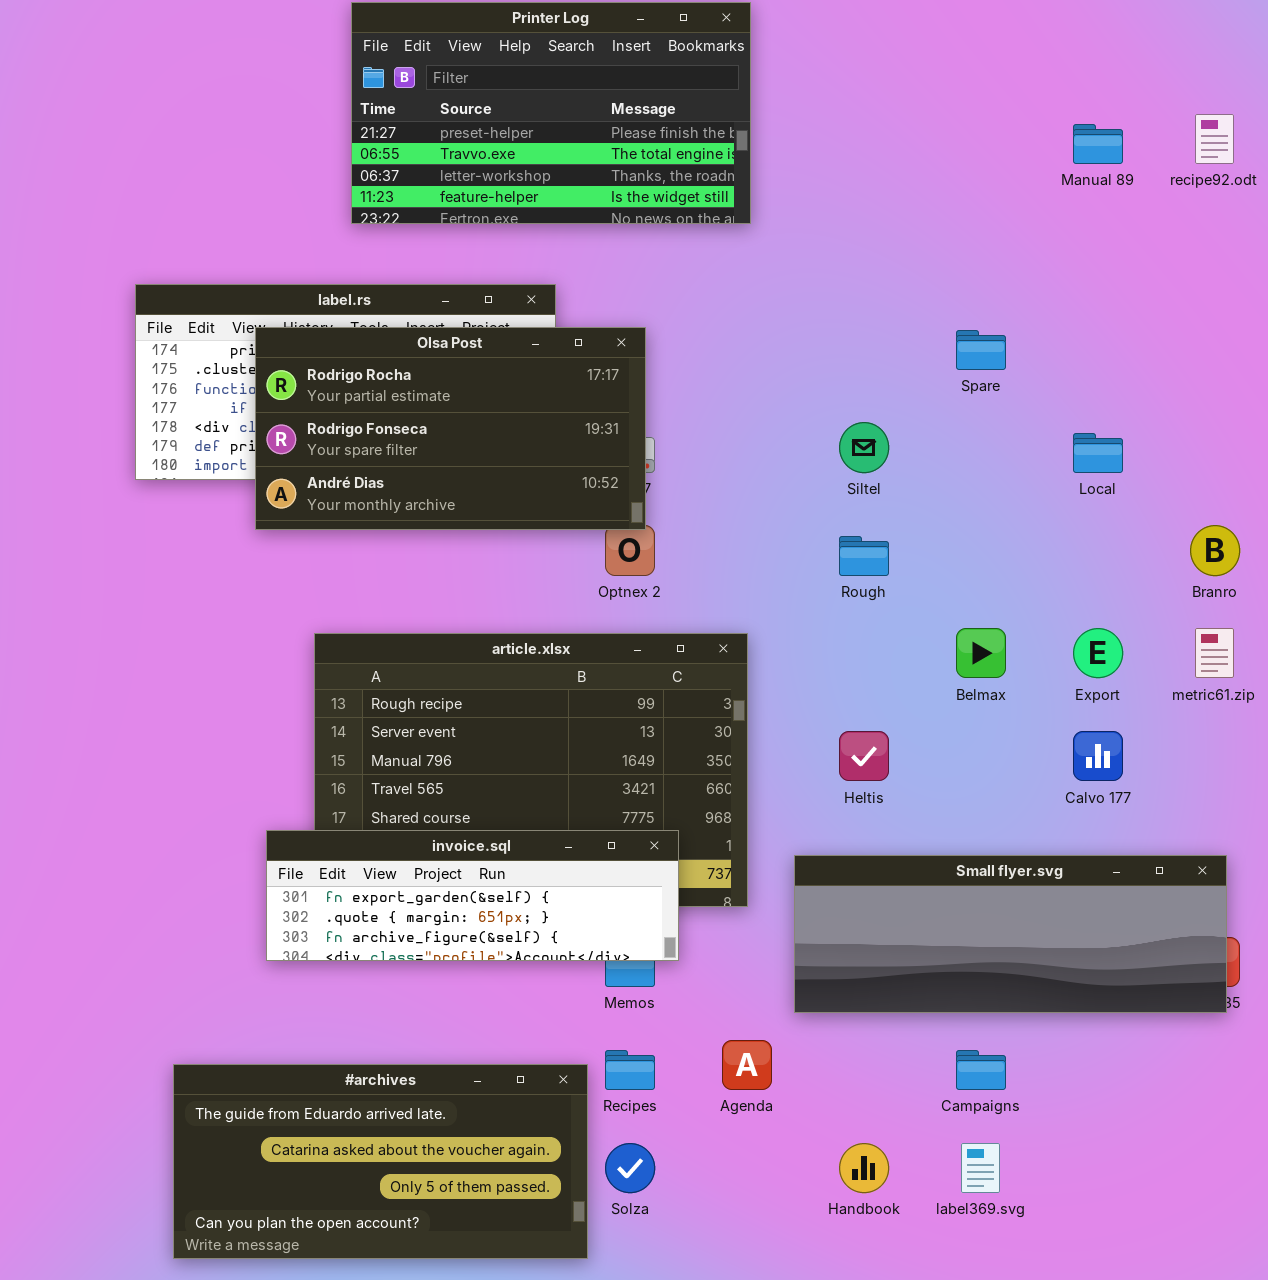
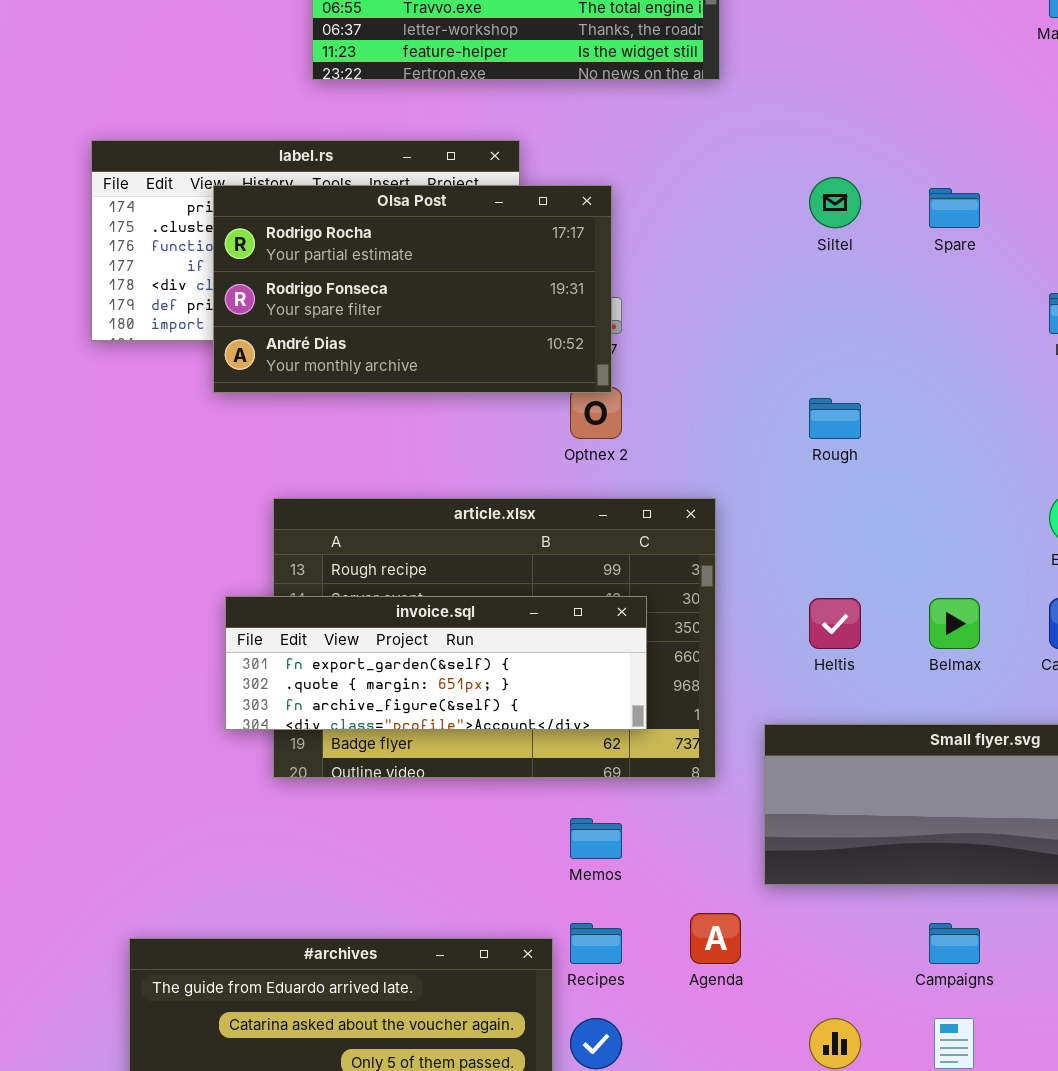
Siltel: [839,422,889,473] -> [809,177,861,228], moved
Belmax: [956,628,1006,678] -> [929,598,980,649], moved
invoice.sql: [266,830,679,961] -> [225,596,647,730], moved

